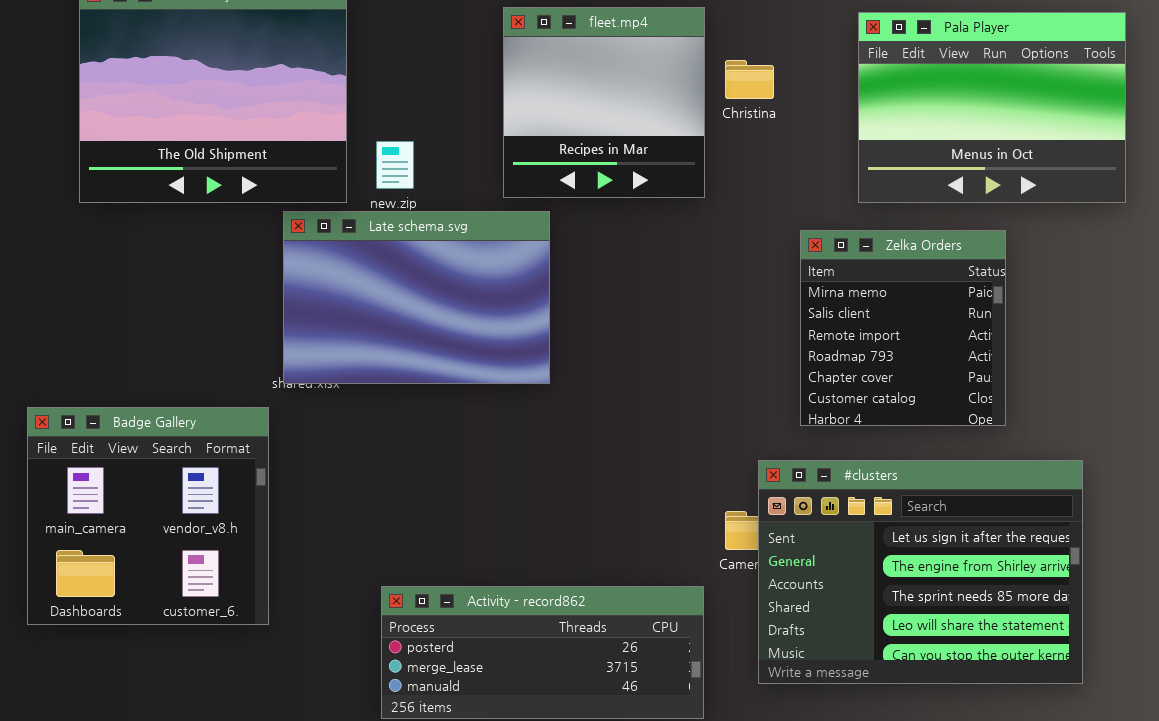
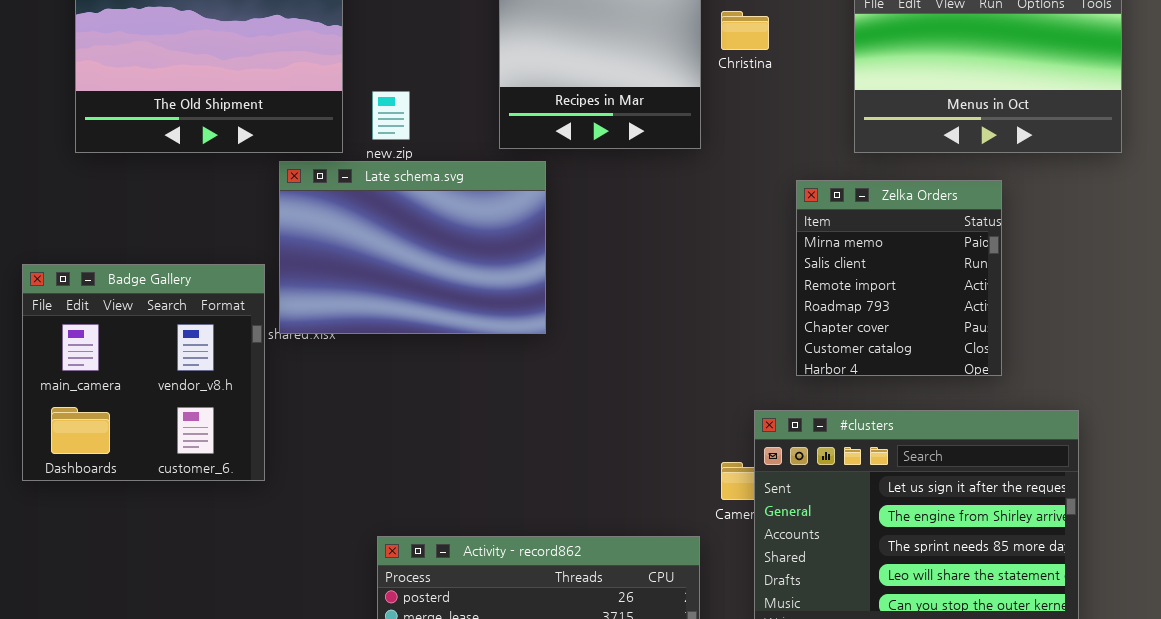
Badge Gallery: [27,407,269,625] -> [22,264,265,481], moved

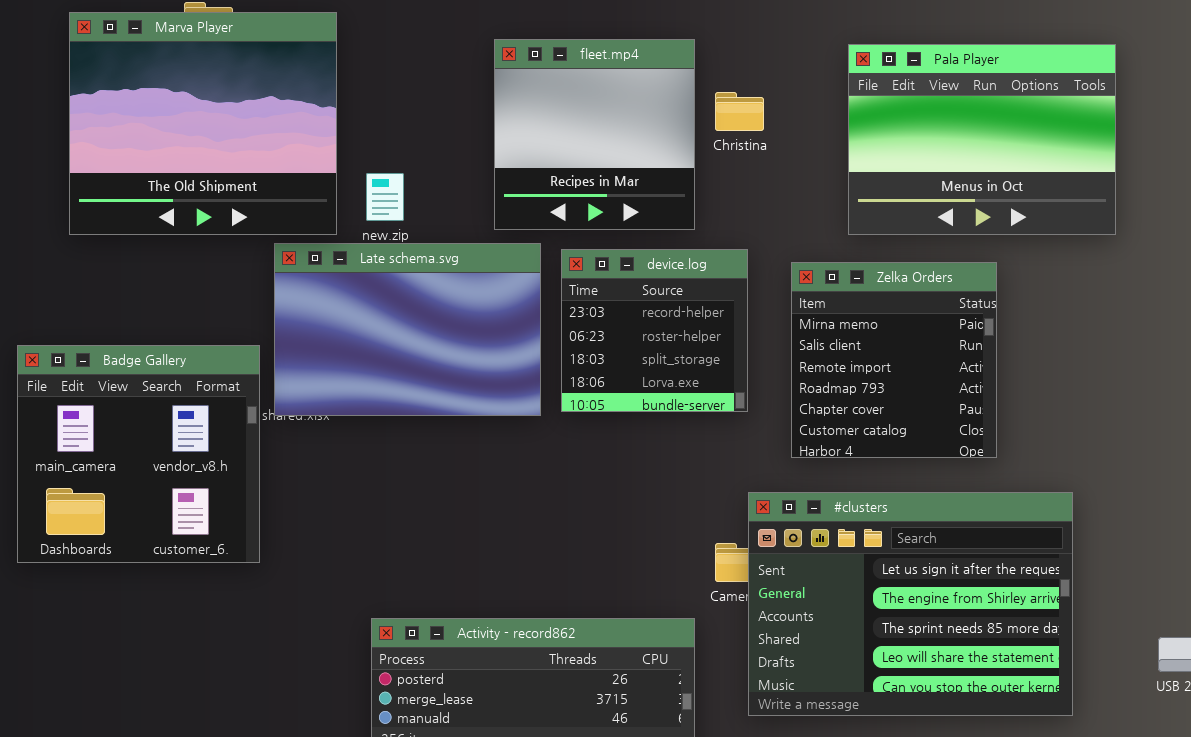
device.log: none -> [561,249,748,412], opened

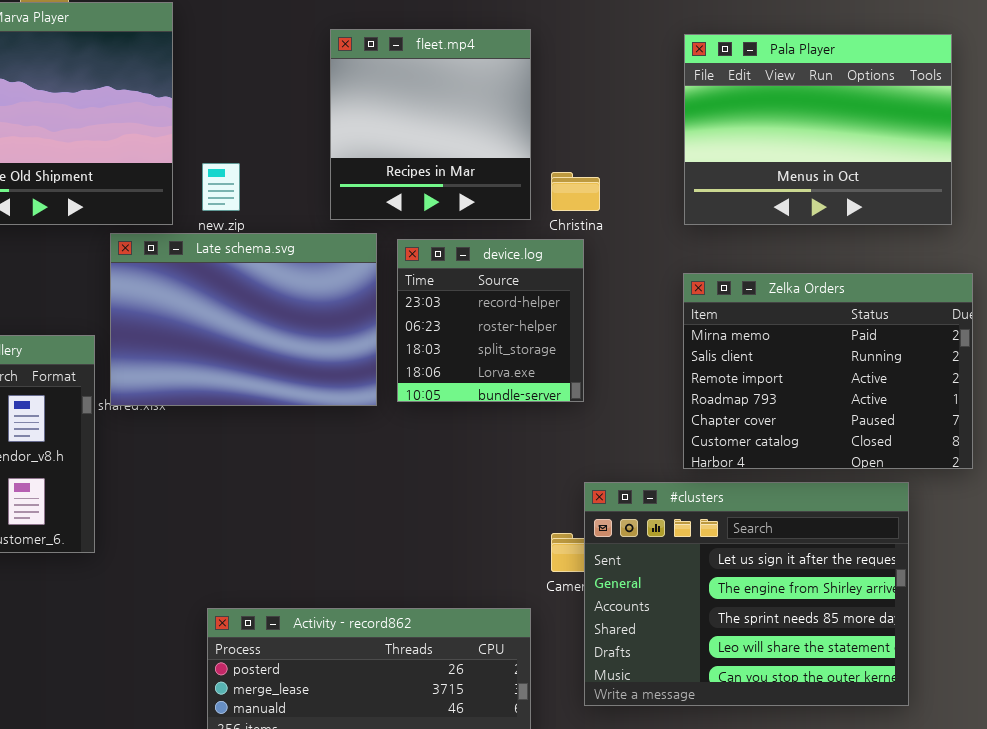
Christina: [715,92,764,131] -> [551,172,600,211], moved
Zelka Orders: [791,262,997,458] -> [683,273,973,469], moved, resized

